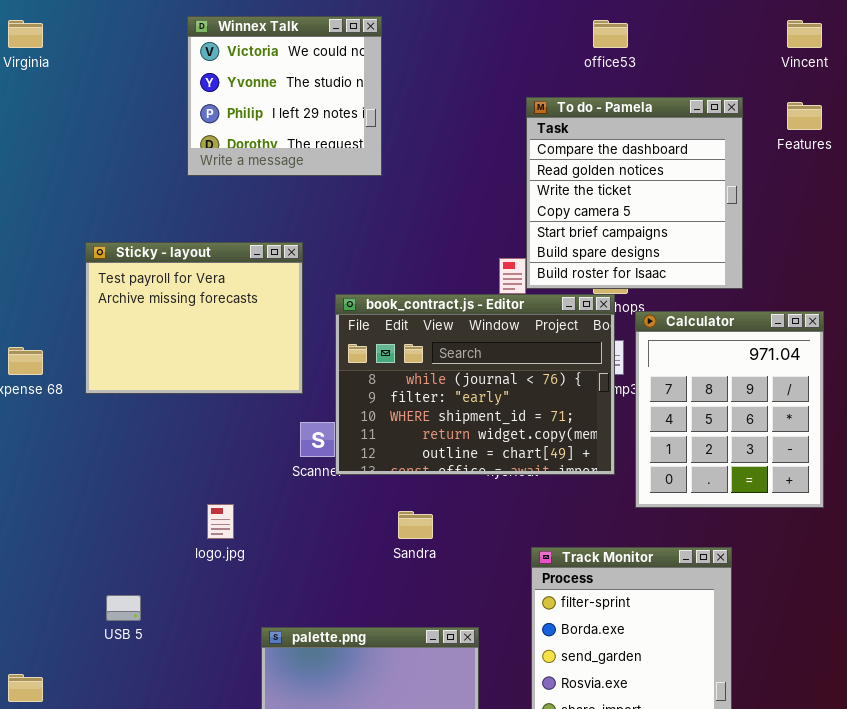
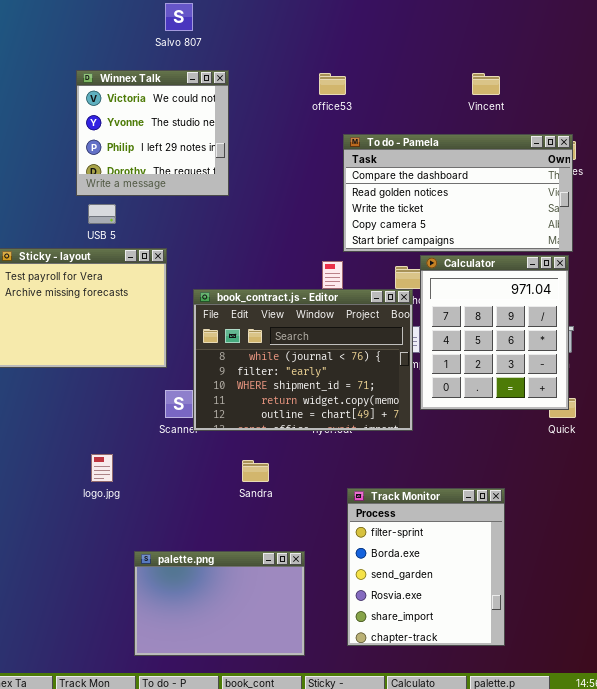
office53: [593,20,628,48] -> [319,73,346,95], moved
Vincent: [787,20,822,48] -> [472,73,500,95], moved
To do - Pamela: [526,97,743,289] -> [343,134,573,252], resized
Calculator: [635,311,824,508] -> [420,255,569,410], moved
USB 5: [106,595,141,621] -> [88,204,116,224], moved

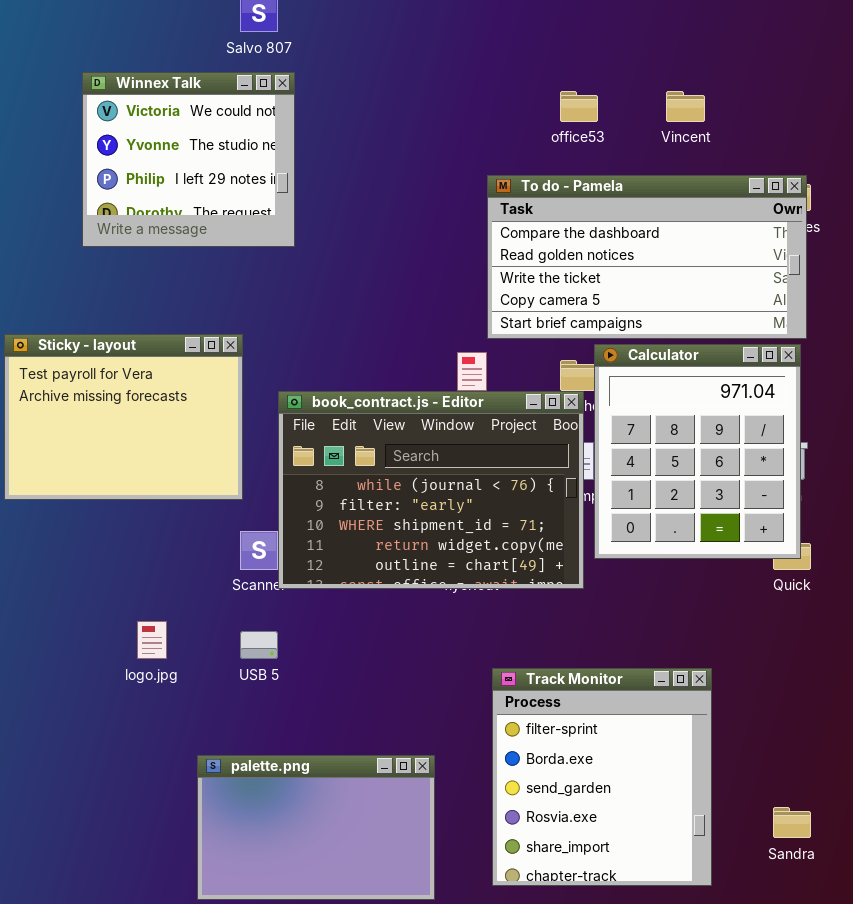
Winnex Talk: [76,70,229,196] -> [82,72,295,247], moved
office53: [319,73,346,95] -> [560,91,598,122], moved
USB 5: [88,204,116,224] -> [240,631,278,659], moved
Sandra: [242,460,269,482] -> [773,807,811,838], moved

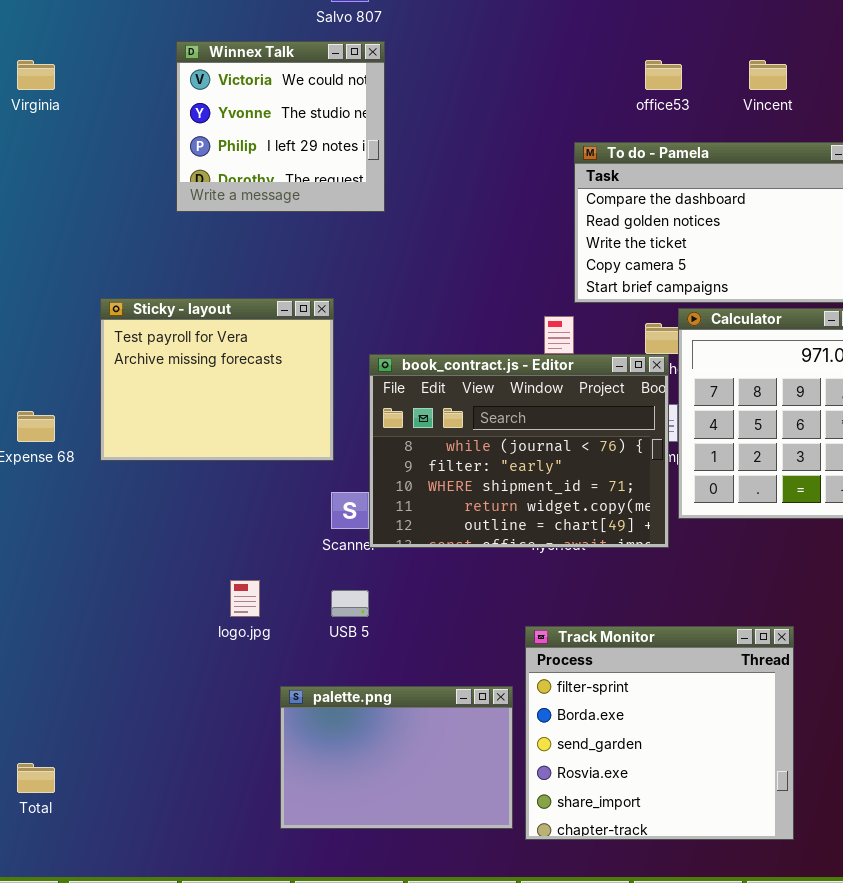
Track Monitor: [492,668,712,886] -> [525,626,794,840], resized
palette.png: [197,755,435,900] -> [280,686,513,829], moved

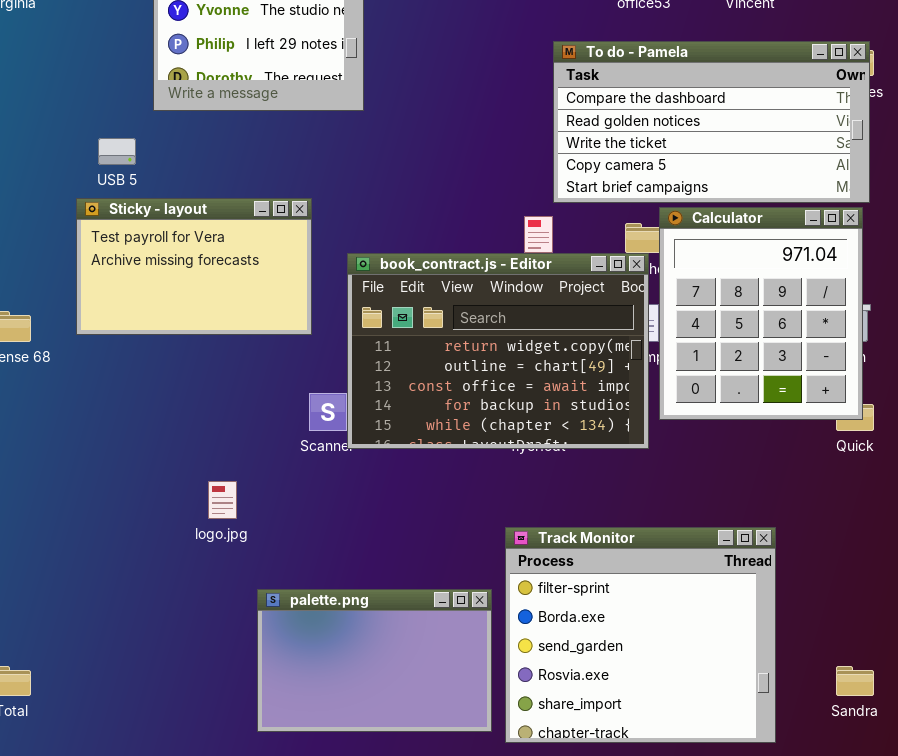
Sticky - layout: [100,298,334,461] -> [76,198,312,335], resized
book_contract.js - Editor: [369,354,669,548] -> [347,253,649,449], scrolled down 3 rows
USB 5: [331,590,369,617] -> [98,138,136,165], moved

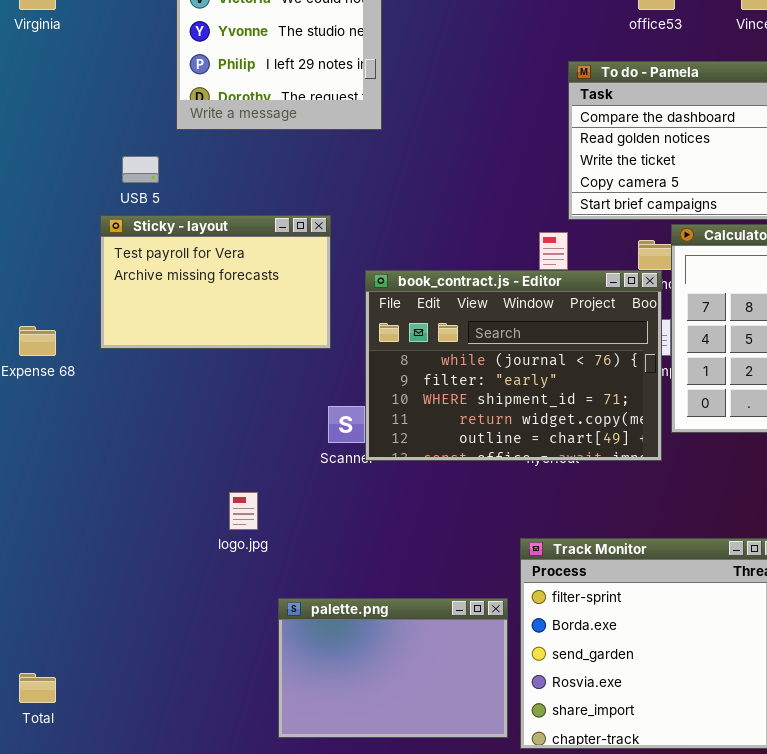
book_contract.js - Editor: [347,253,649,449] -> [365,270,662,461], scrolled up 3 rows

